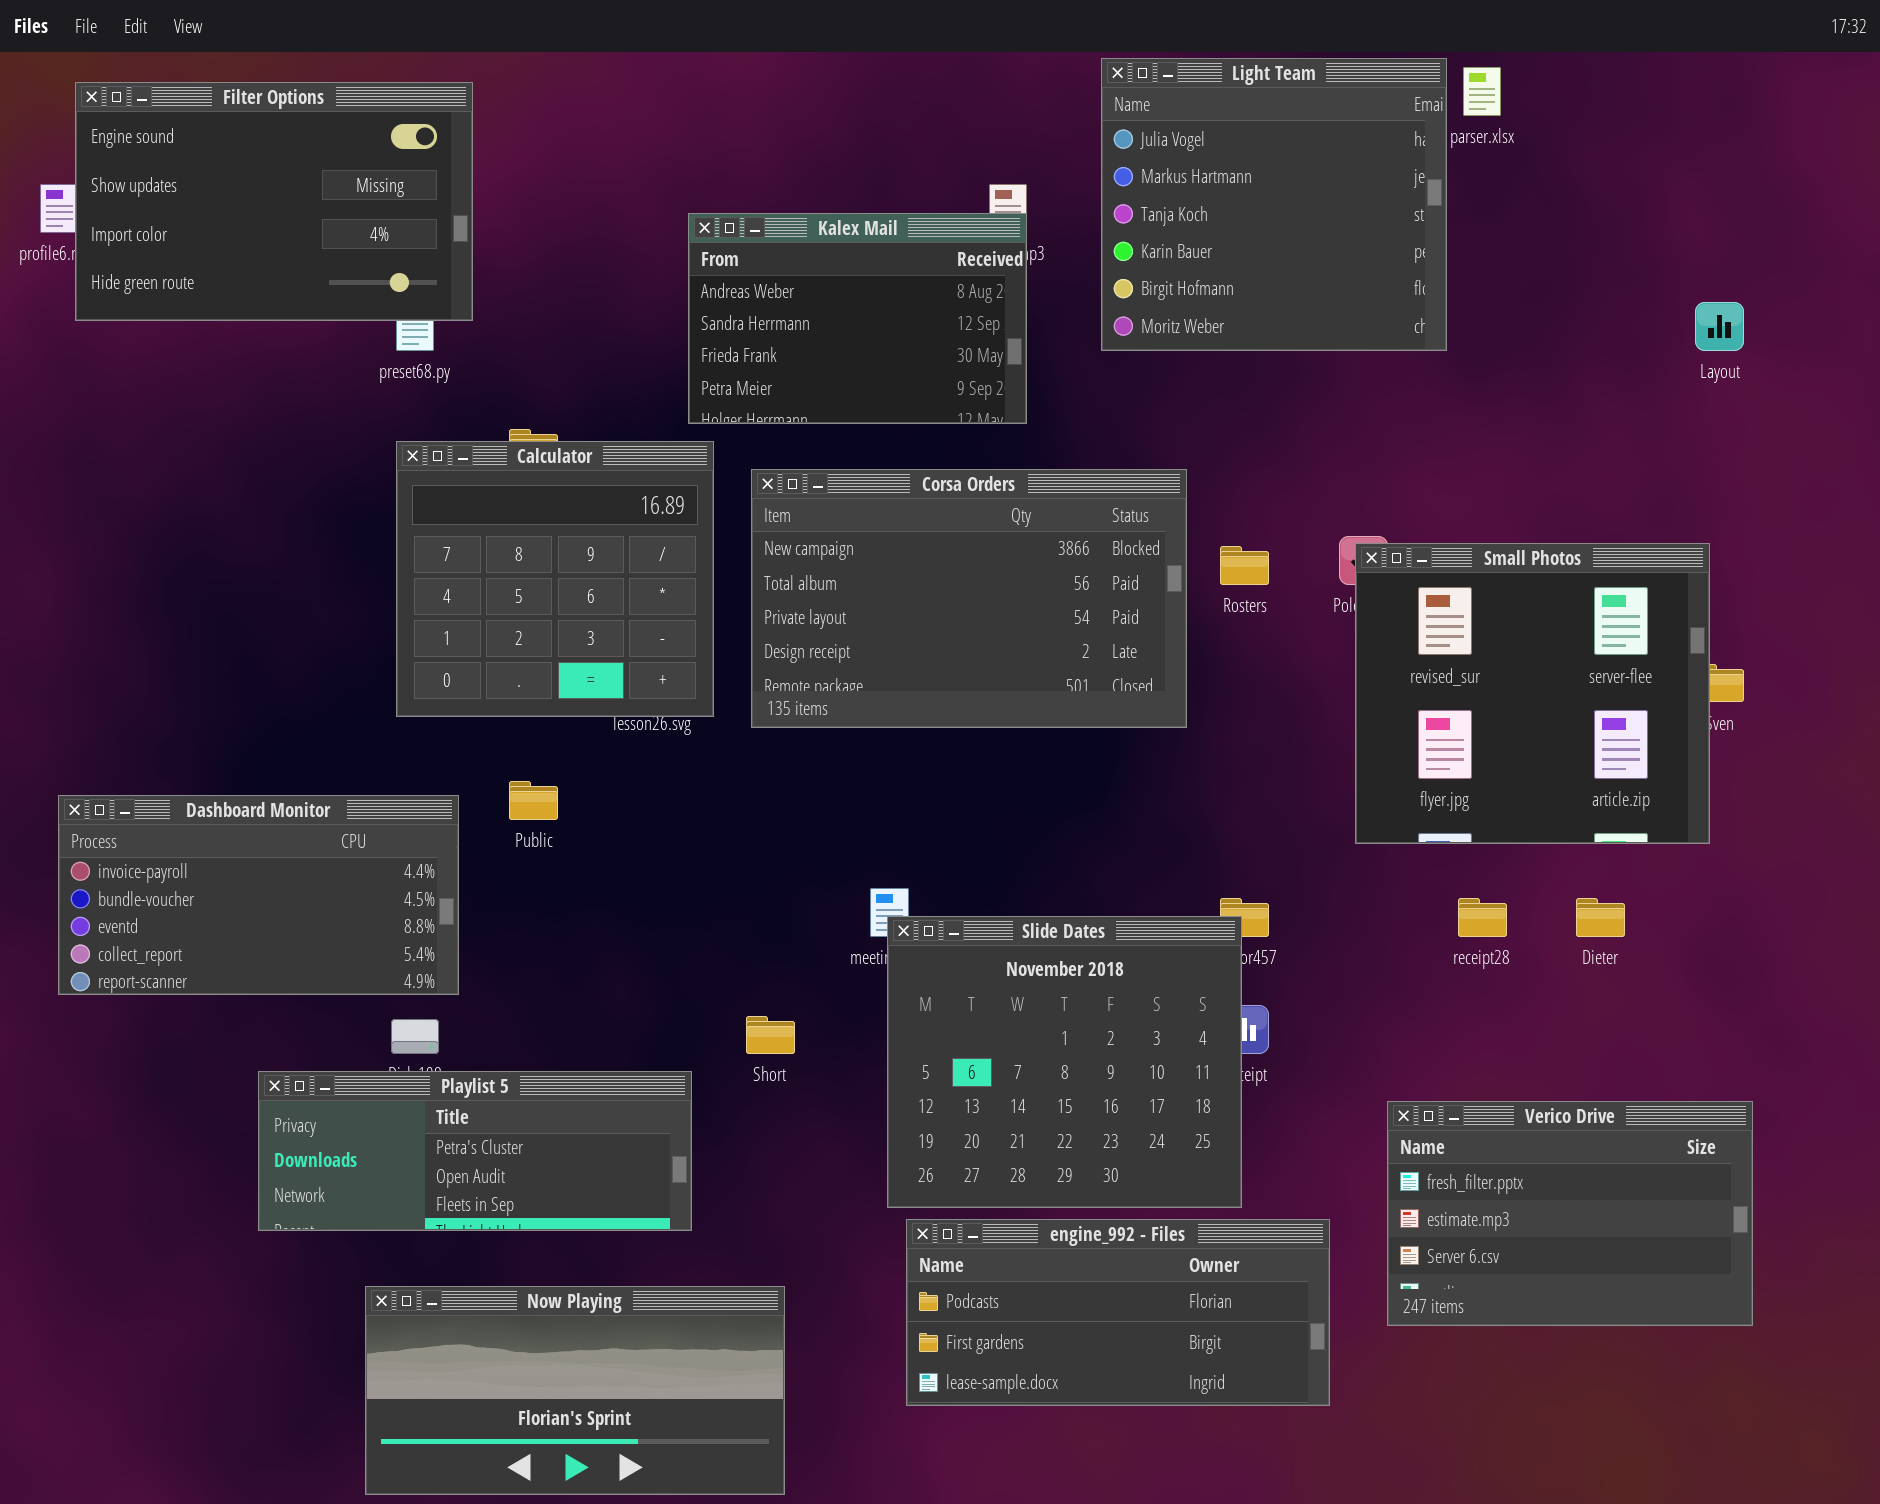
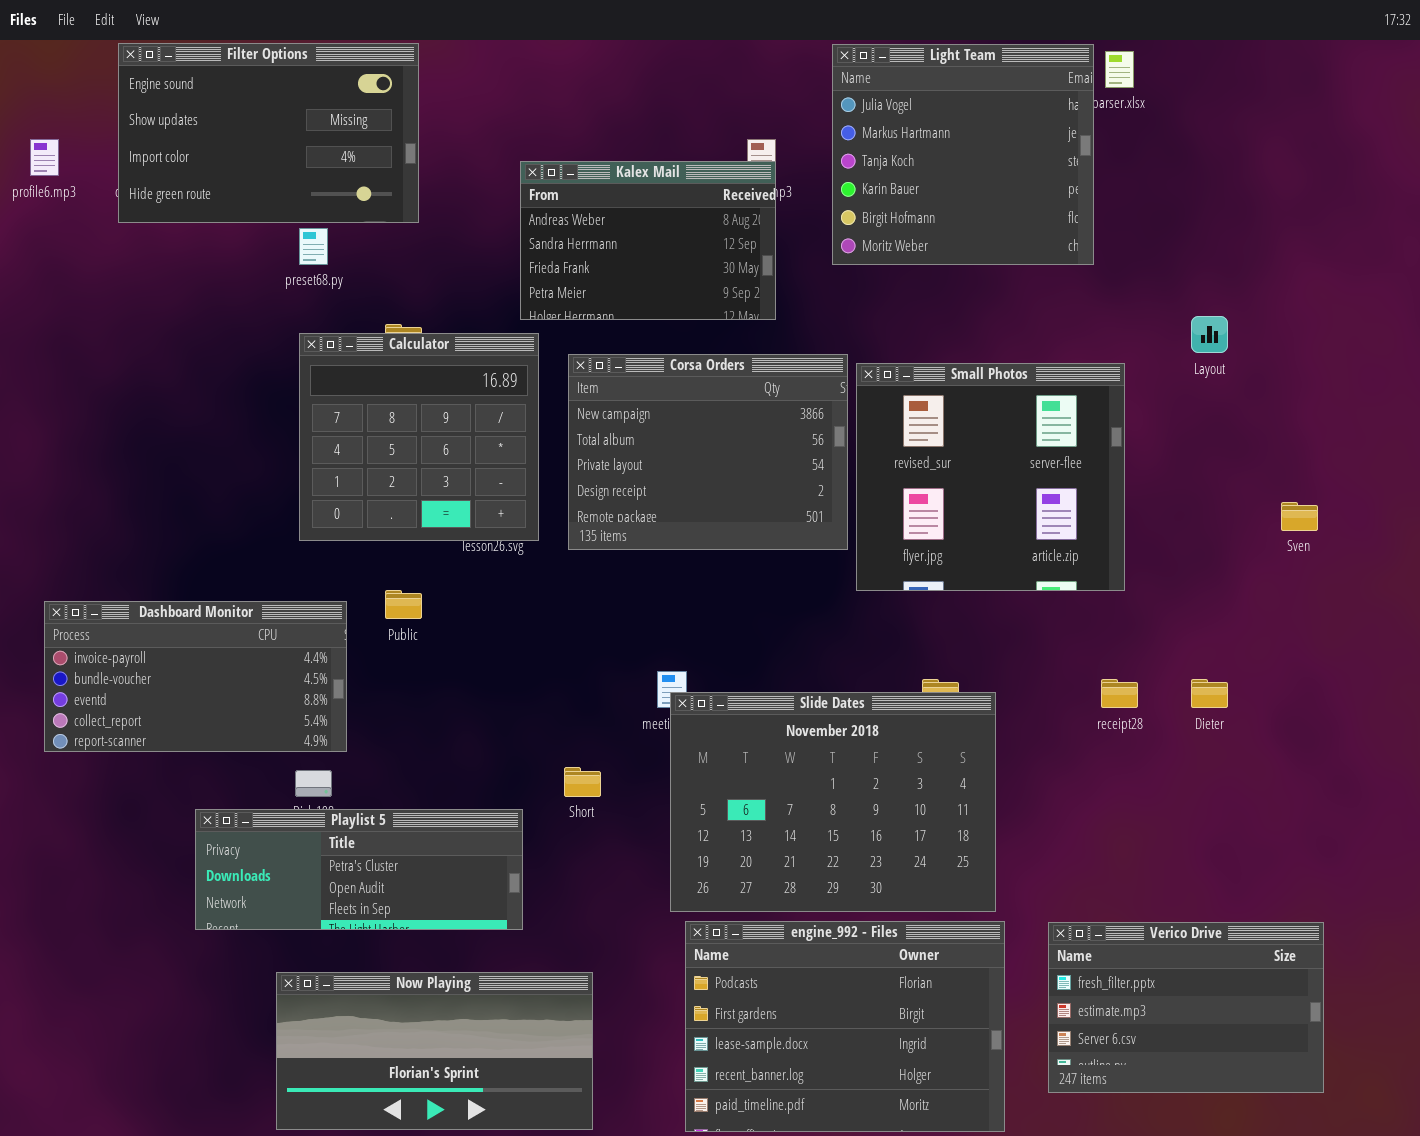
Filter Options: [75,82,473,321] -> [118,43,419,223], moved
Layout: [1695,302,1744,351] -> [1191,316,1228,353], moved
Corsa Orders: [751,469,1187,728] -> [568,354,848,550], resized
Small Photos: [1355,543,1710,844] -> [856,363,1125,591], moved
Slide Dates: [887,916,1242,1208] -> [670,692,996,912], resized
Verico Drive: [1387,1101,1753,1326] -> [1048,922,1324,1093], moved
engine_992 - Files: [906,1219,1330,1406] -> [685,921,1005,1132], resized

